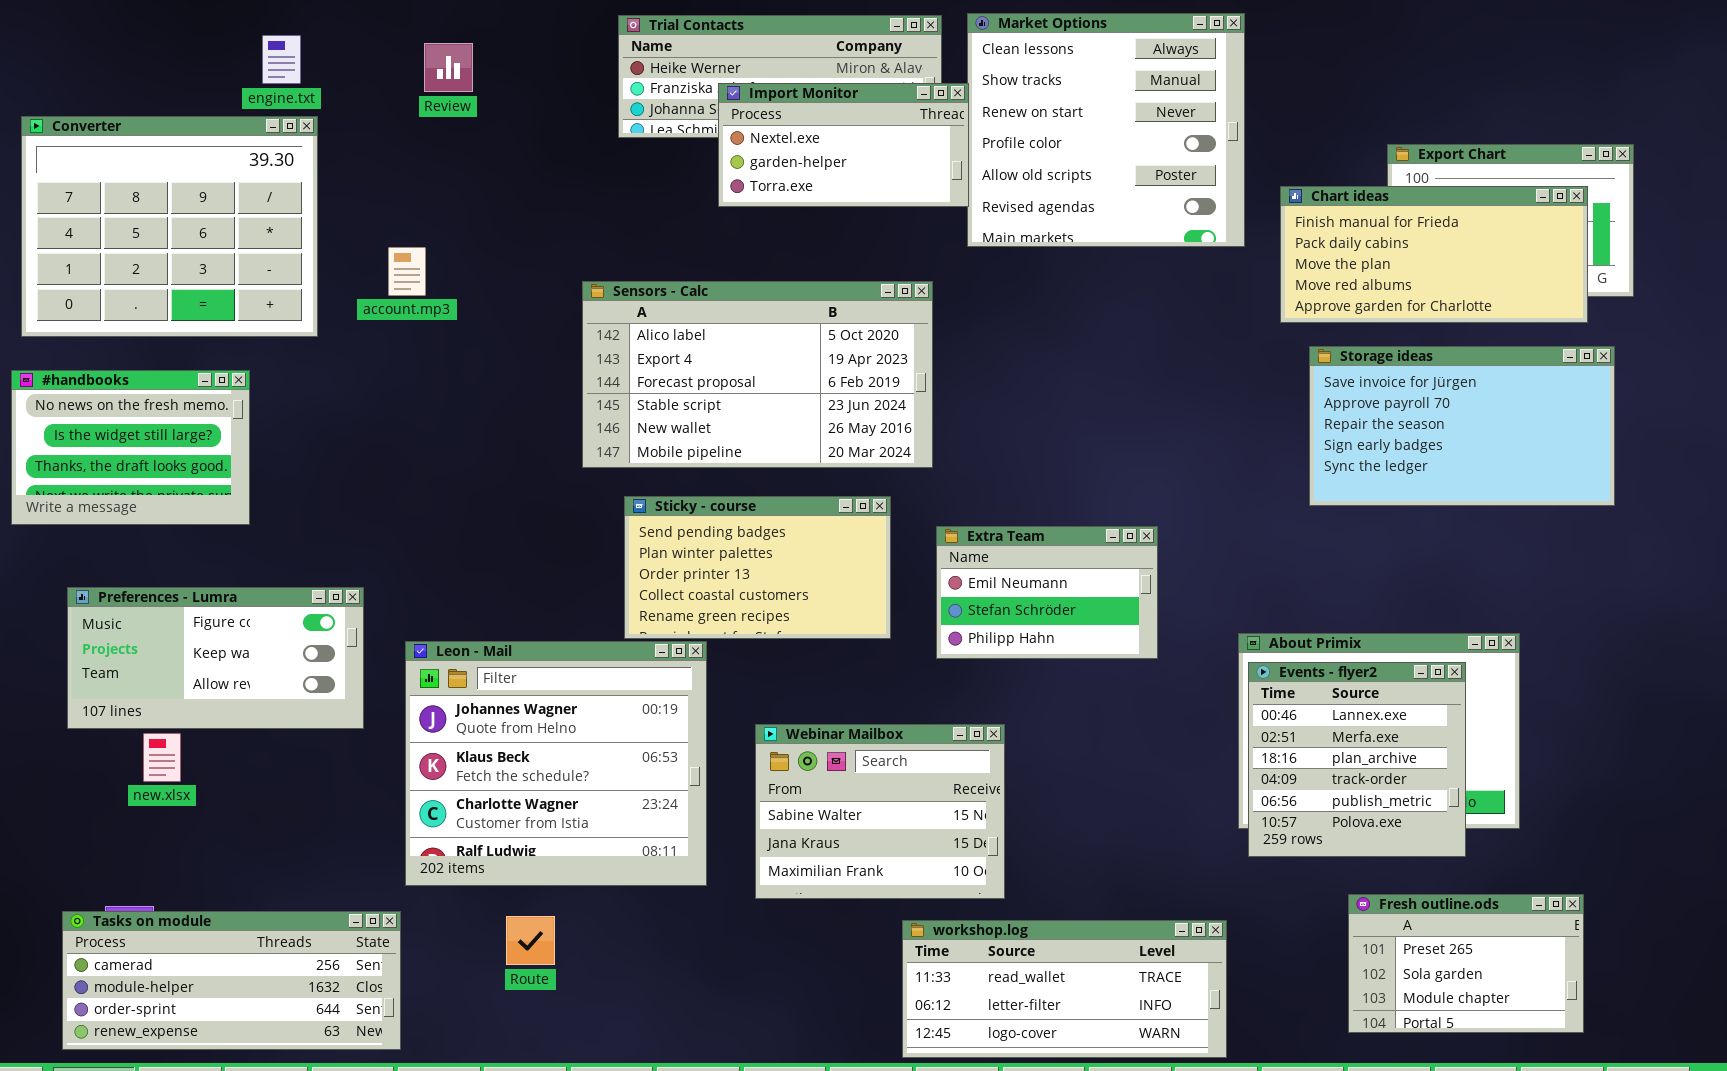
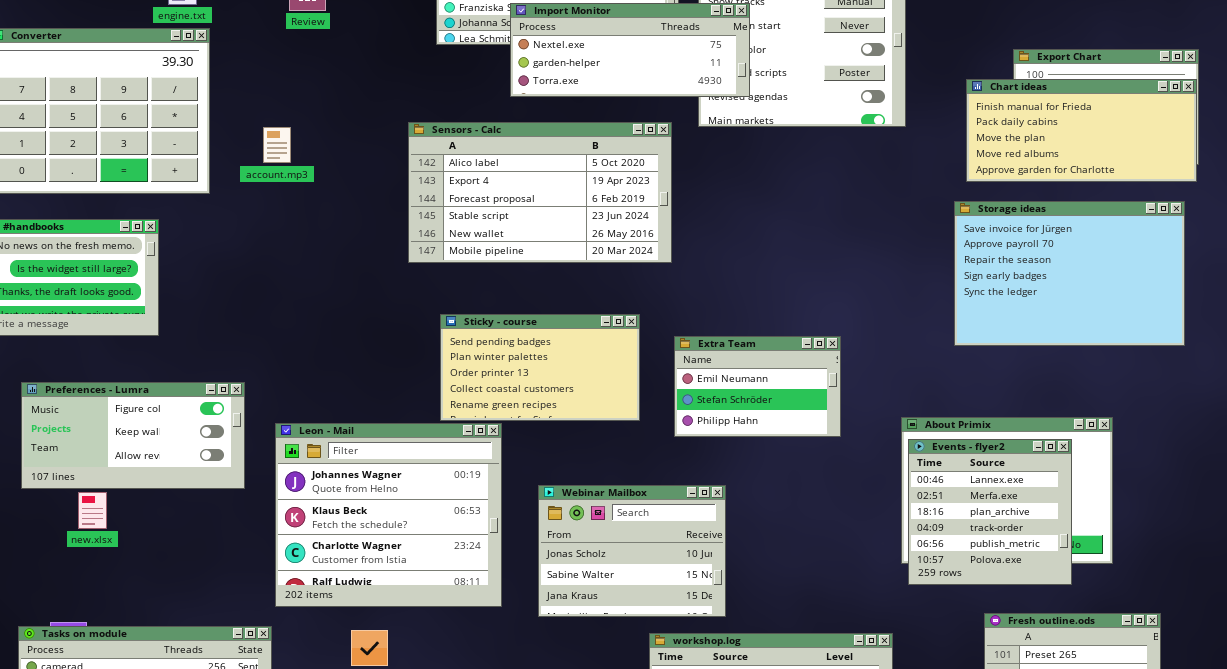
Import Monitor: [718,83,969,207] -> [510,3,750,97], resized
Chart ideas: [1280,186,1588,323] -> [966,79,1197,182], moved
Sensors - Calc: [582,281,933,468] -> [408,122,672,263], moved
Storage ideas: [1309,346,1615,506] -> [954,201,1185,346], resized
Webinar Mailbox: [755,724,1005,899] -> [538,485,726,617], scrolled up 1 row

